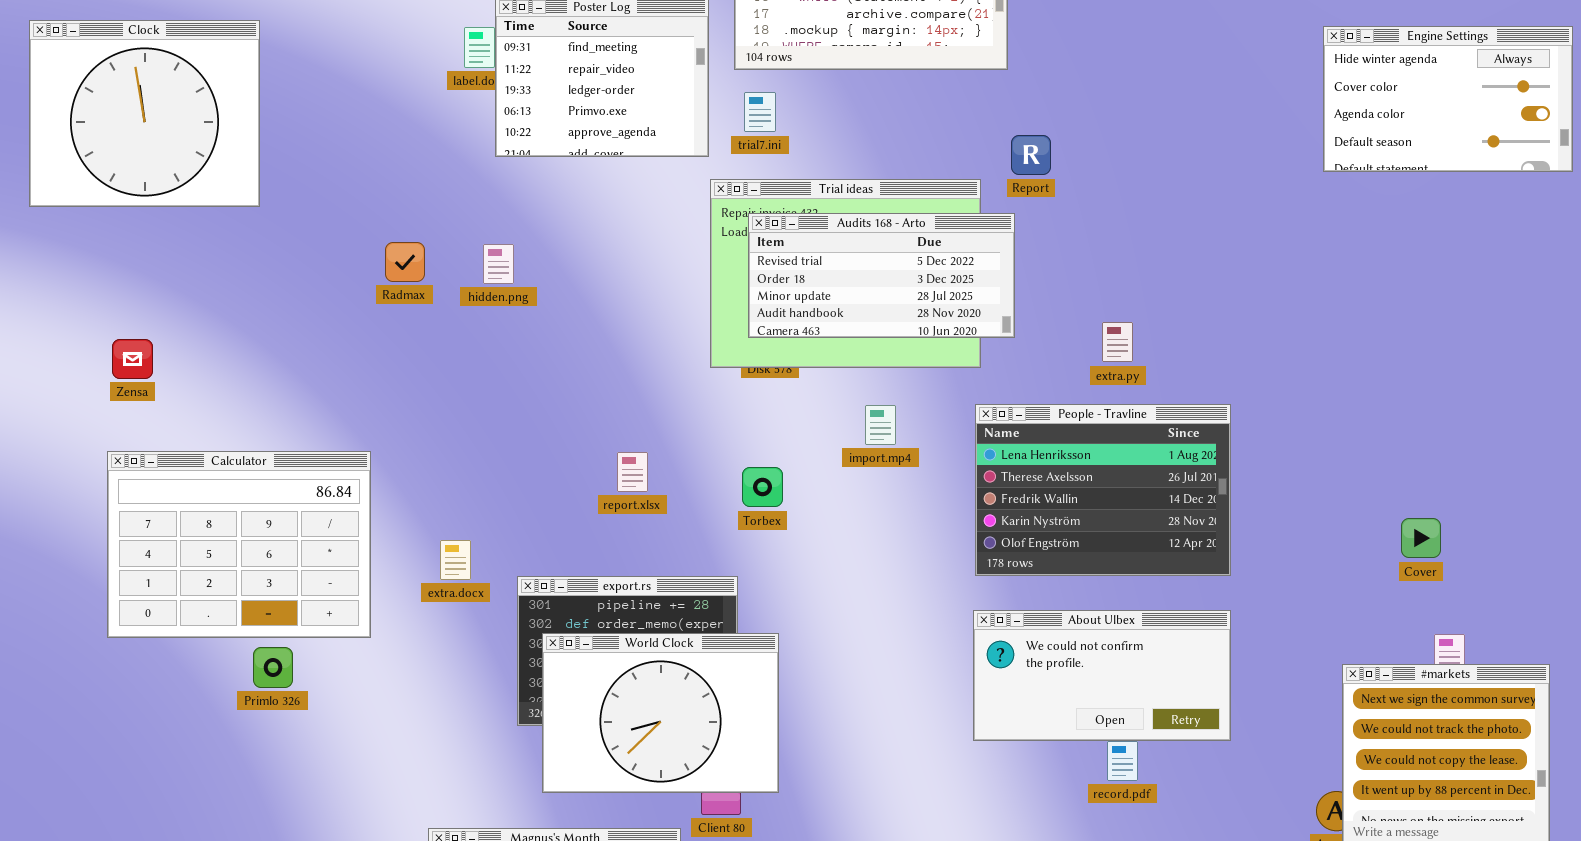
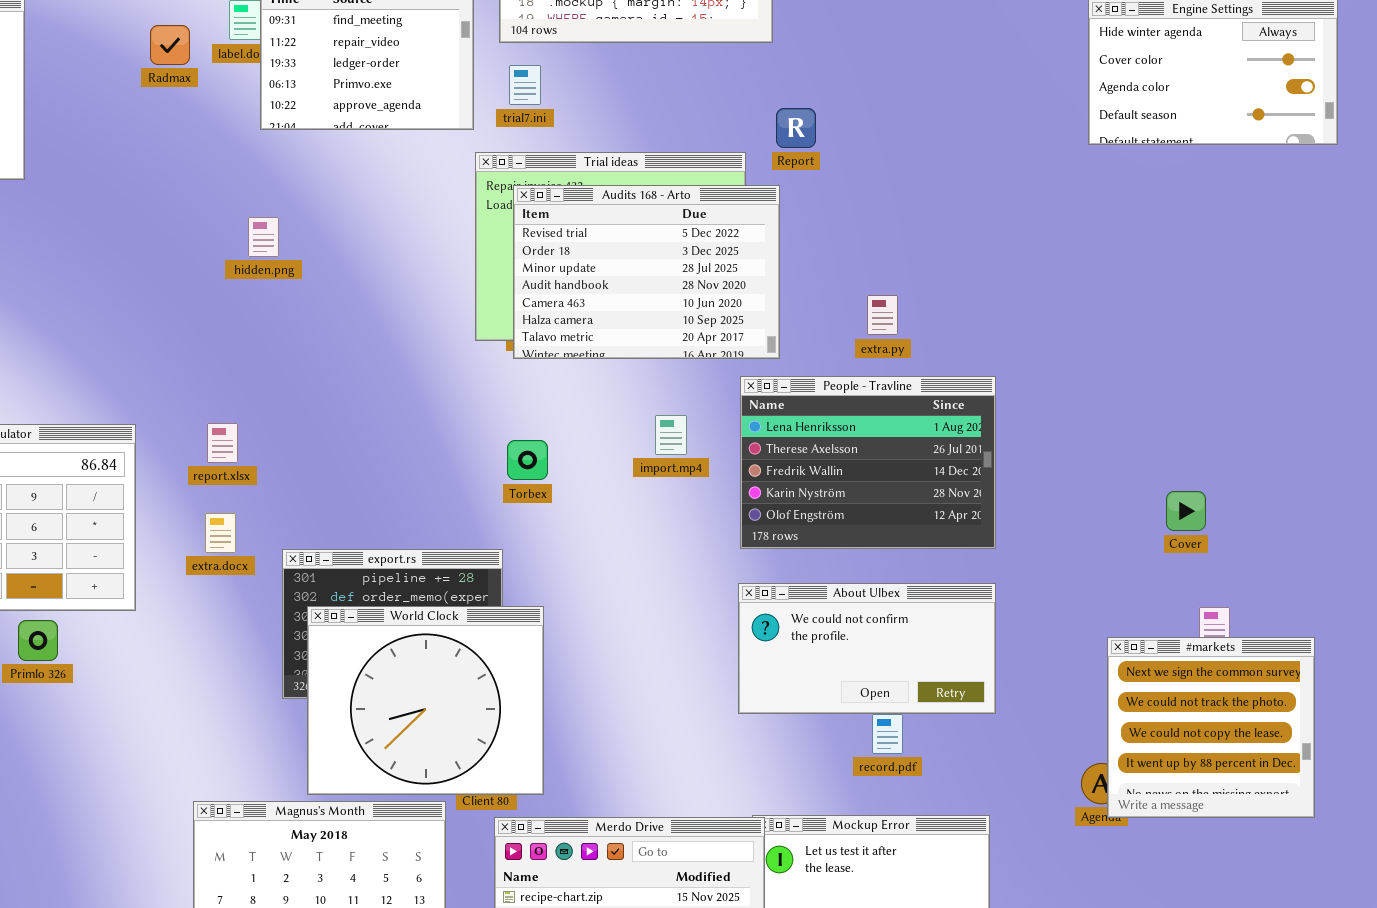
Audits 168 - Arto: [748,213,1015,338] -> [513,185,780,359], resized
Radmax: [385,242,425,282] -> [150,25,190,65], moved
import.mp4: [865,405,896,445] -> [655,415,687,455], moved
report.xlsx: [617,452,648,492] -> [207,423,238,463], moved
World Clock: [542,633,779,793] -> [307,606,544,795], resized

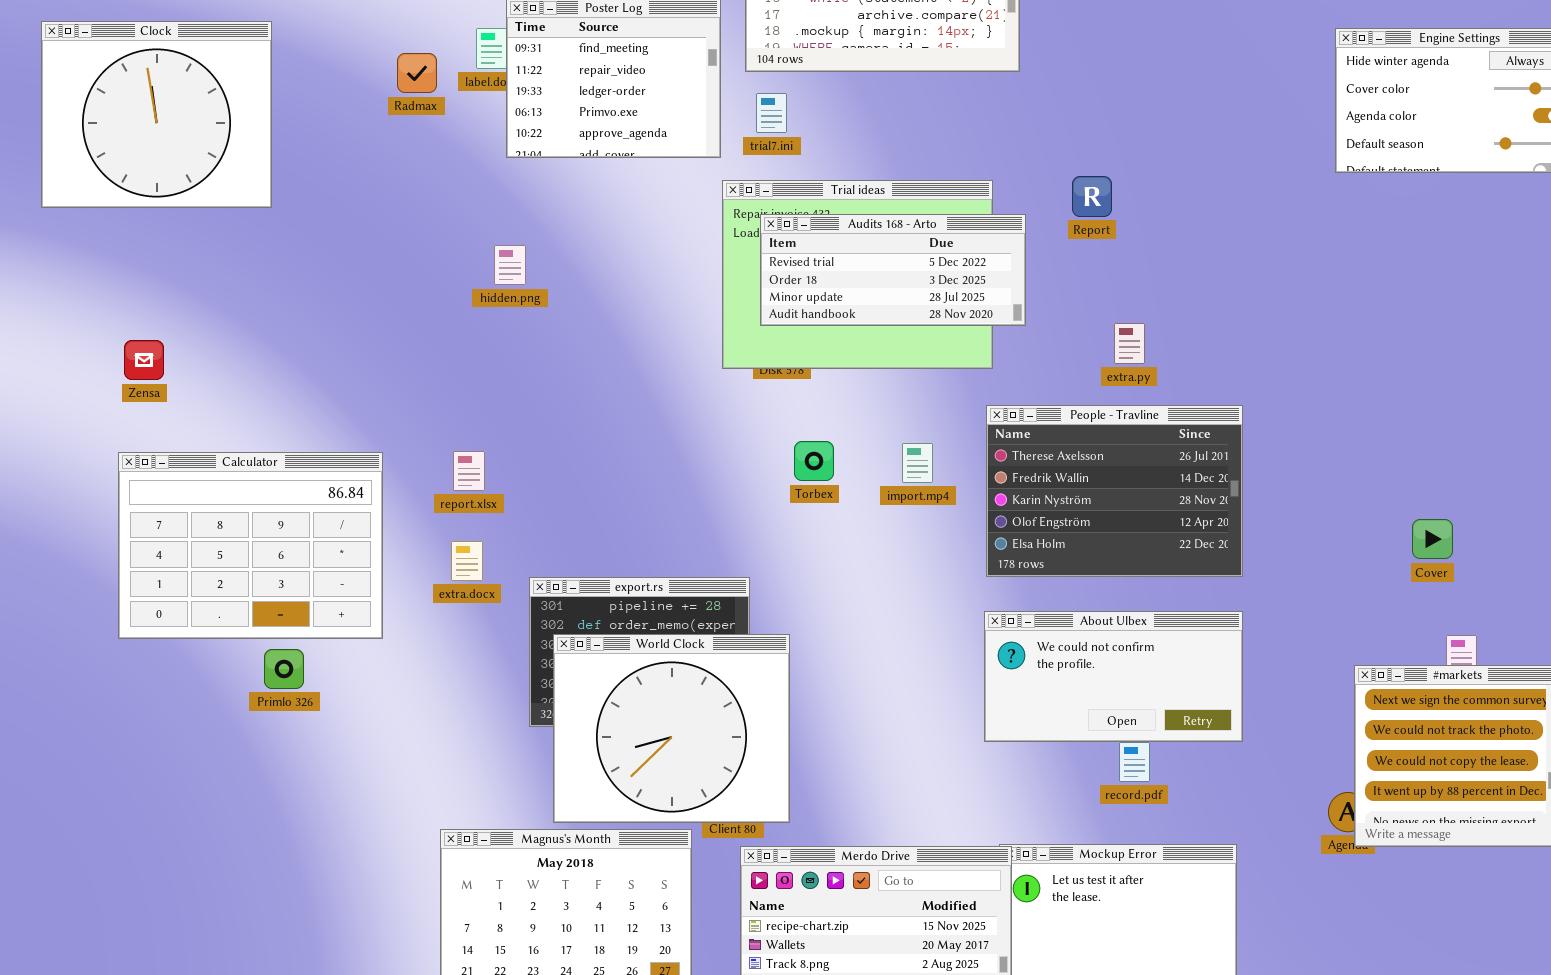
Report: [776,108,816,148] -> [1072,176,1112,217], moved
Audits 168 - Arto: [513,185,780,359] -> [760,214,1026,326], resized
People - Travline: [740,376,996,549] -> [986,405,1243,577], scrolled down 1 row
Torbex: [507,440,548,480] -> [794,441,834,481], moved

